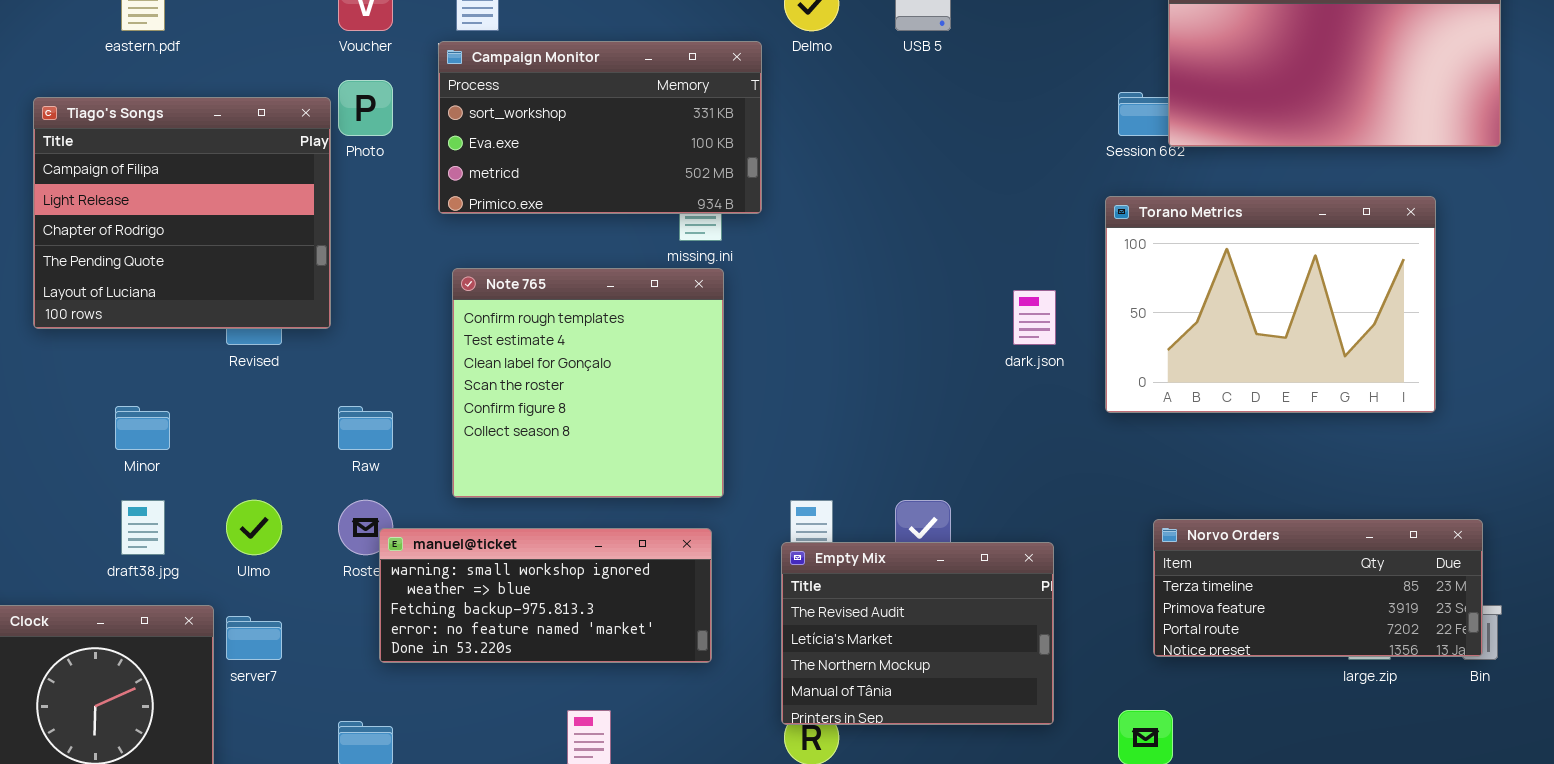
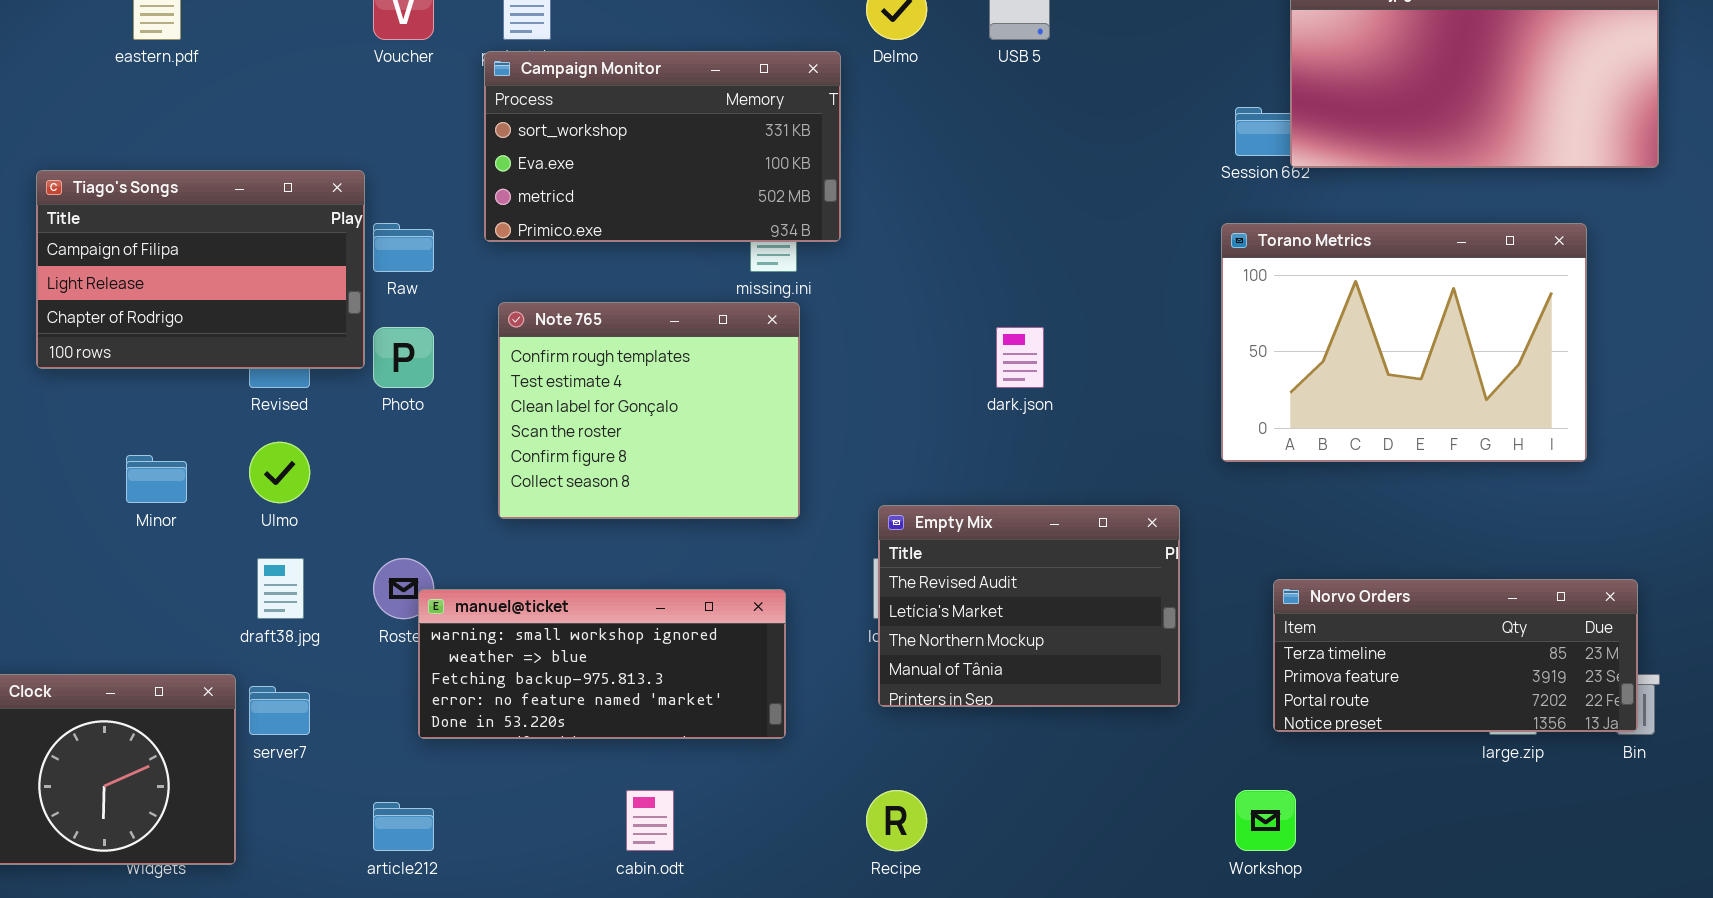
Photo: [338,80,393,136] -> [373,327,434,388], moved
Tiago's Songs: [33,97,331,329] -> [36,170,365,369], resized
Note 765: [452,268,724,498] -> [498,302,800,519], resized
dark.json: [1013,290,1056,345] -> [996,327,1044,388], moved
Raw: [338,406,393,450] -> [373,223,434,272], moved
draft38.jpg: [121,500,165,555] -> [257,558,304,619], moved
Ulmo: [226,500,282,555] -> [249,442,310,503], moved
Empty Mix: [781,542,1054,725] -> [878,505,1180,707], moved

